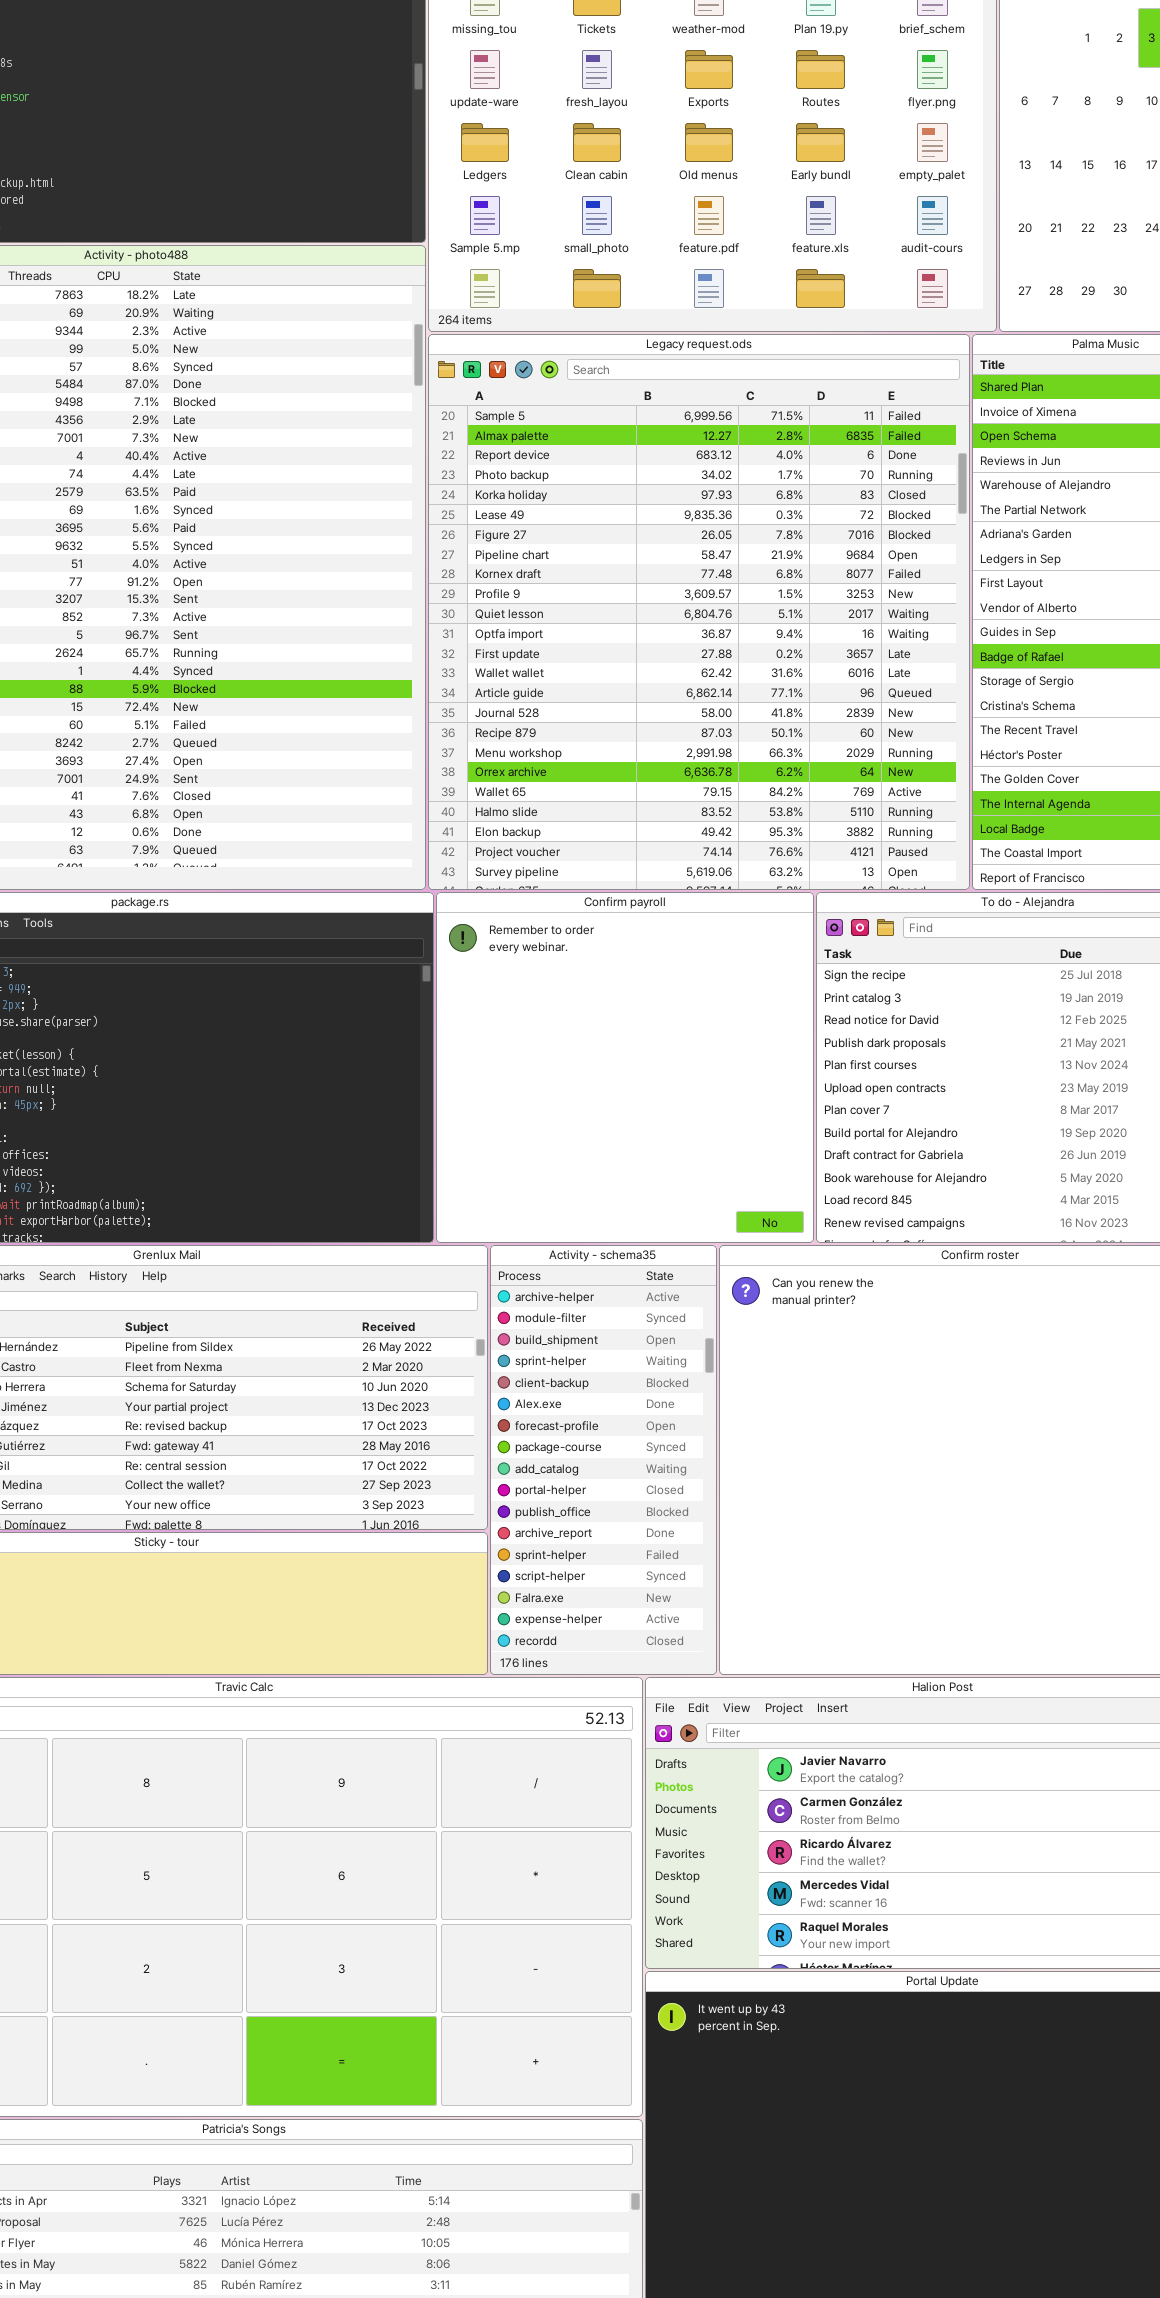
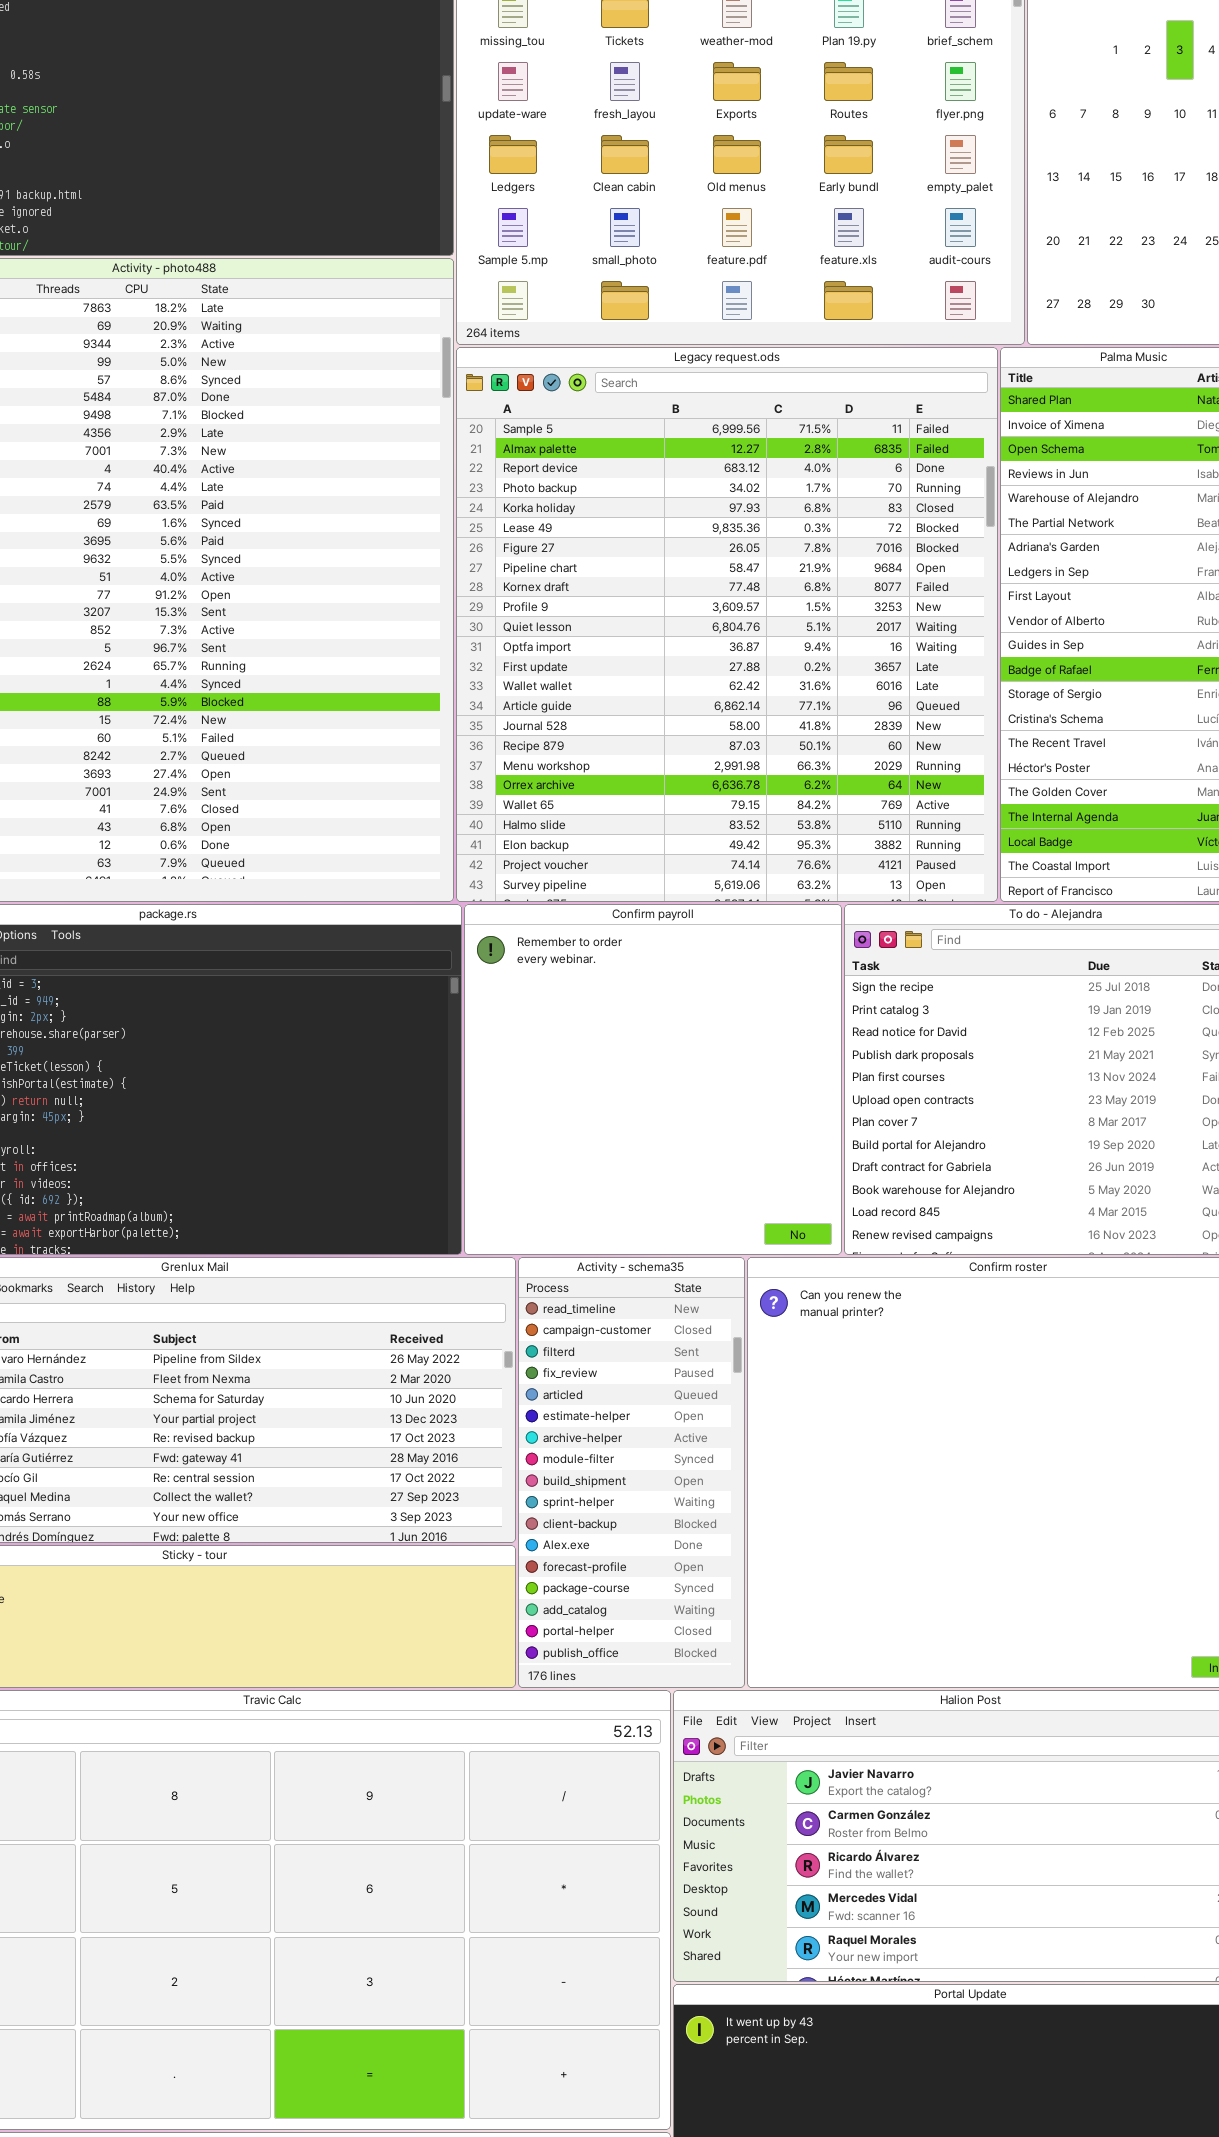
Activity - schema35: [490,1245,717,1675] -> [518,1257,745,1688], scrolled up 6 rows

